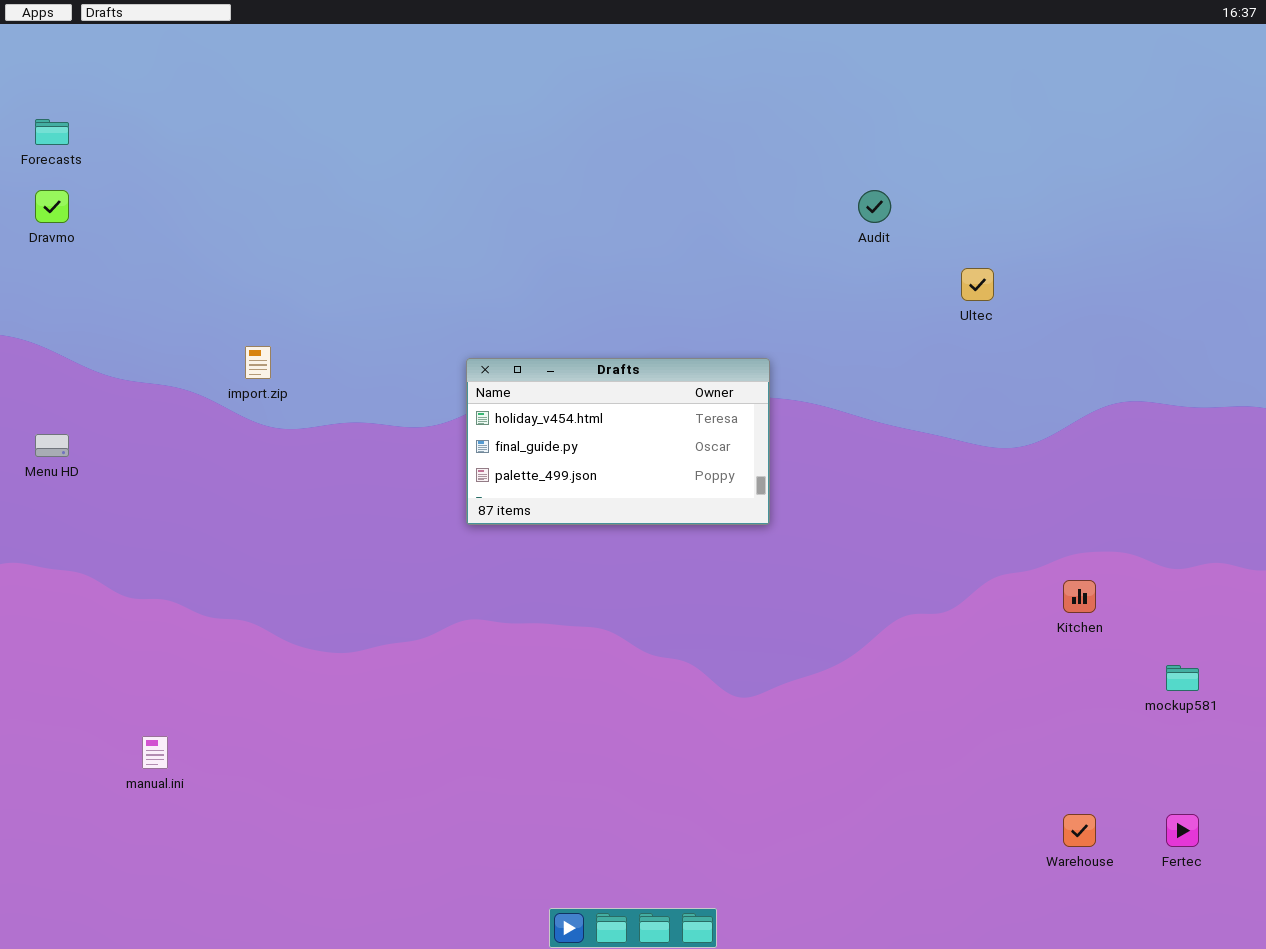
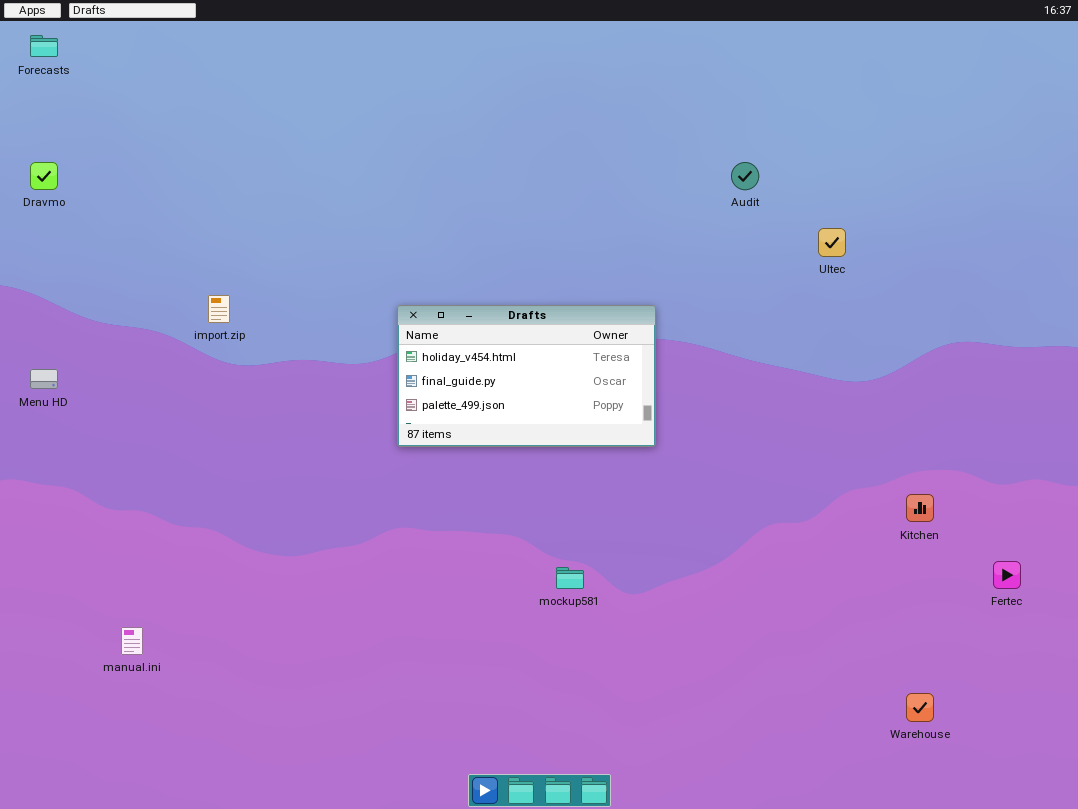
Forecasts: [35,119,69,145] -> [30,35,58,57], moved
mockup581: [1166,665,1199,691] -> [556,567,584,589], moved
Fertec: [1166,814,1199,847] -> [993,561,1021,589], moved

